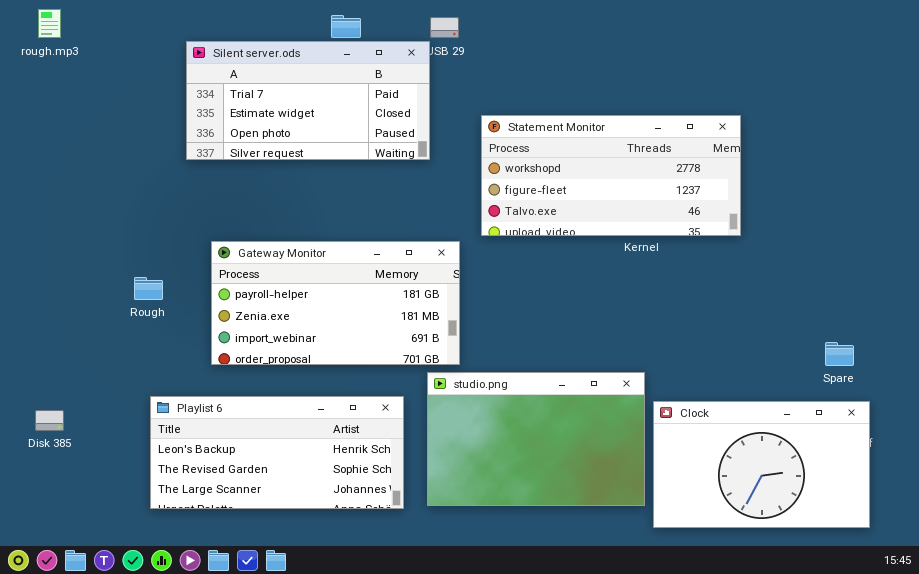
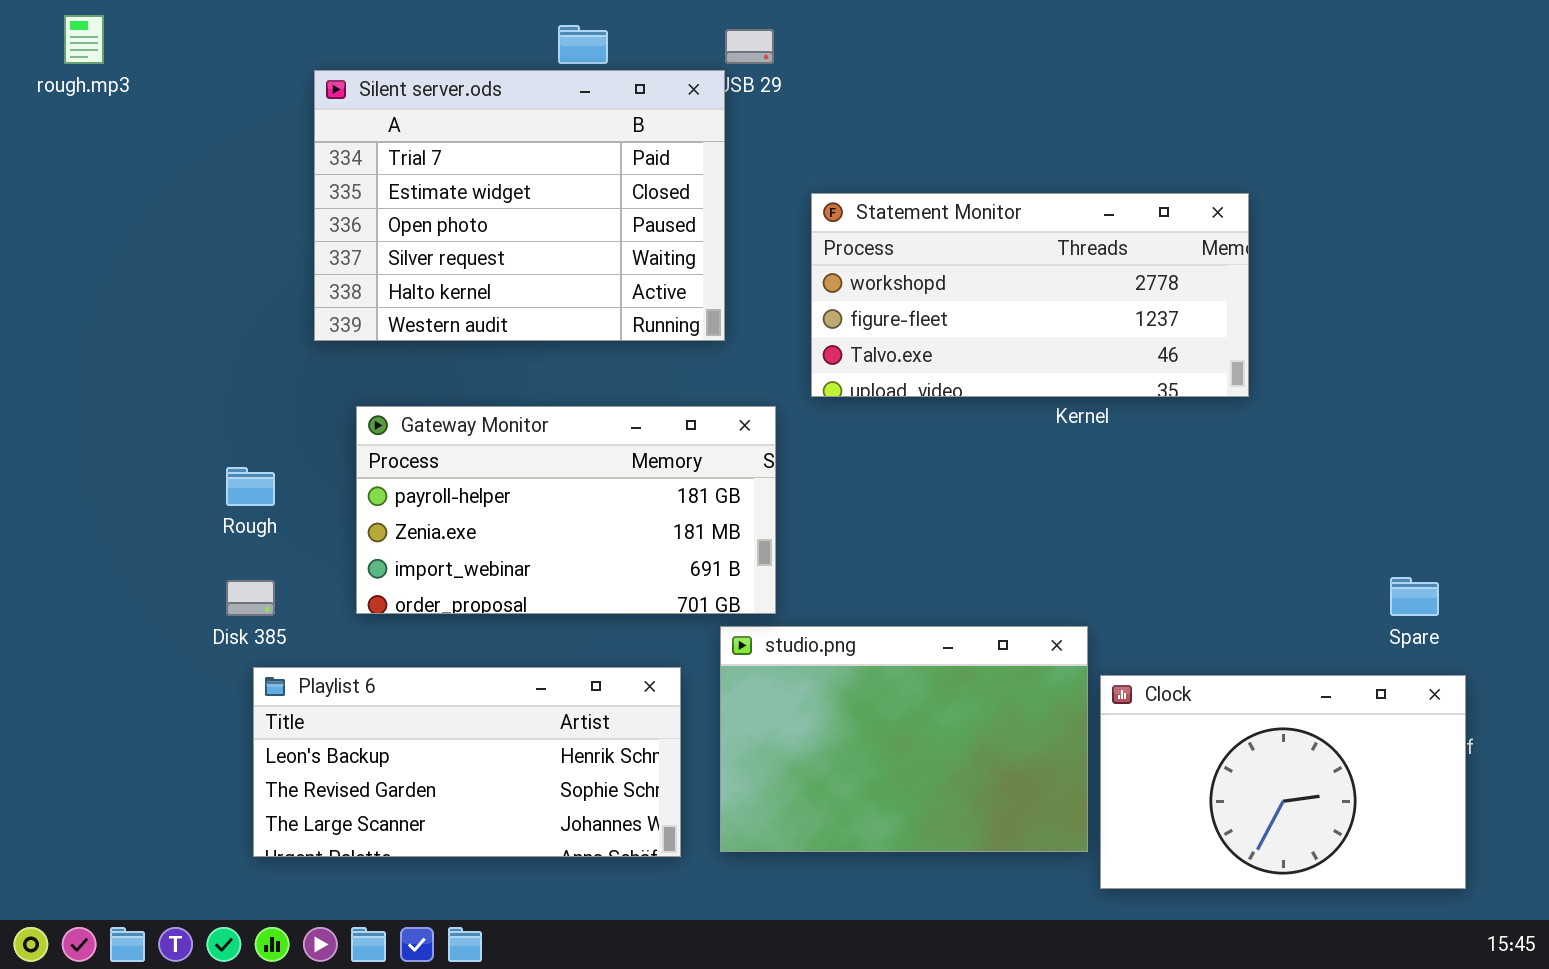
Silent server.ods: [186,41,430,160] -> [314,70,725,341], resized
Disk 385: [35,410,64,431] -> [226,580,275,616], moved

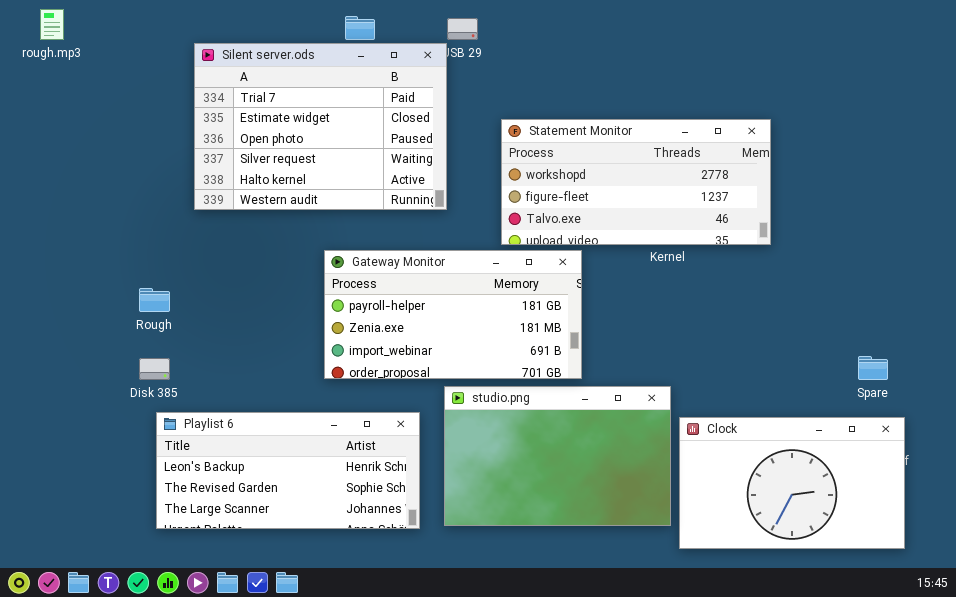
Gateway Monitor: [356,406,776,614] -> [324,250,582,379], moved

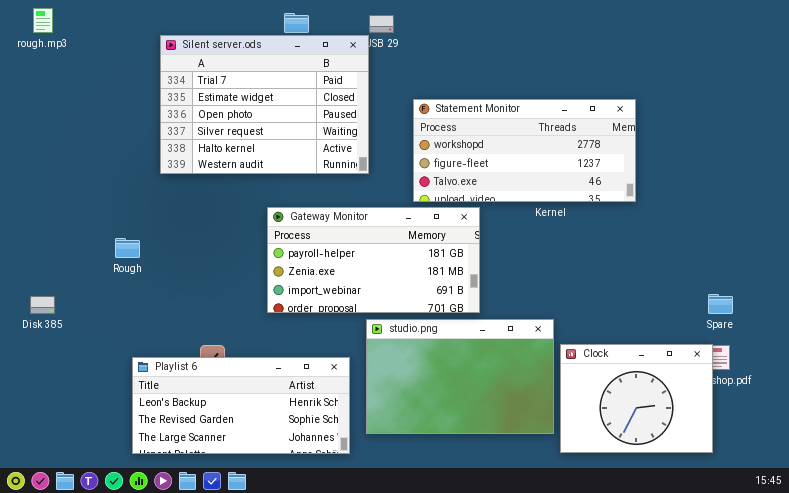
Disk 385: [139,358,170,380] -> [30,296,55,314], moved
Playlist 6: [156,412,420,529] -> [132,357,350,454], moved
Clock: [679,417,905,549] -> [560,344,713,453], resized

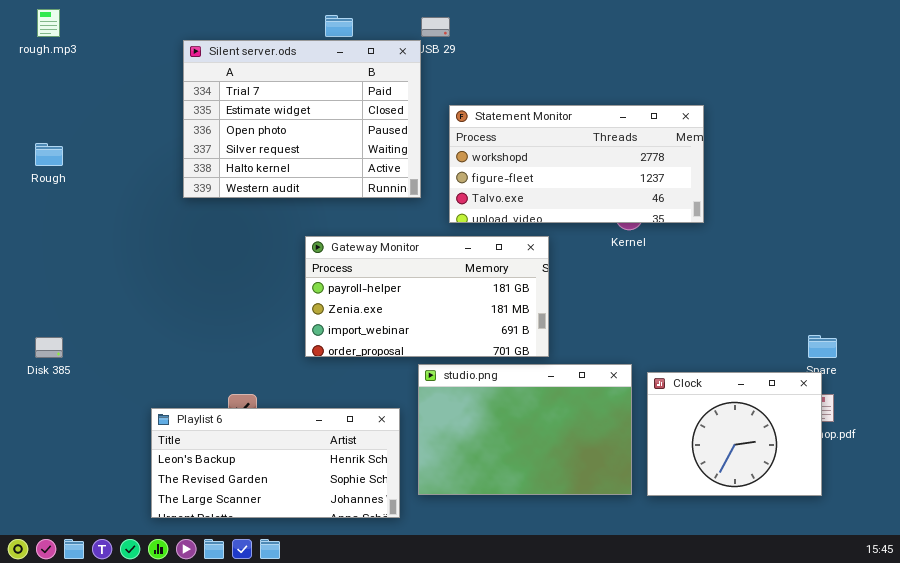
Statement Monitor: [413,99,636,202] -> [449,105,704,223], moved
Rough: [115,238,140,258] -> [35,143,63,166], moved
Clock: [560,344,713,453] -> [647,372,822,496], moved

